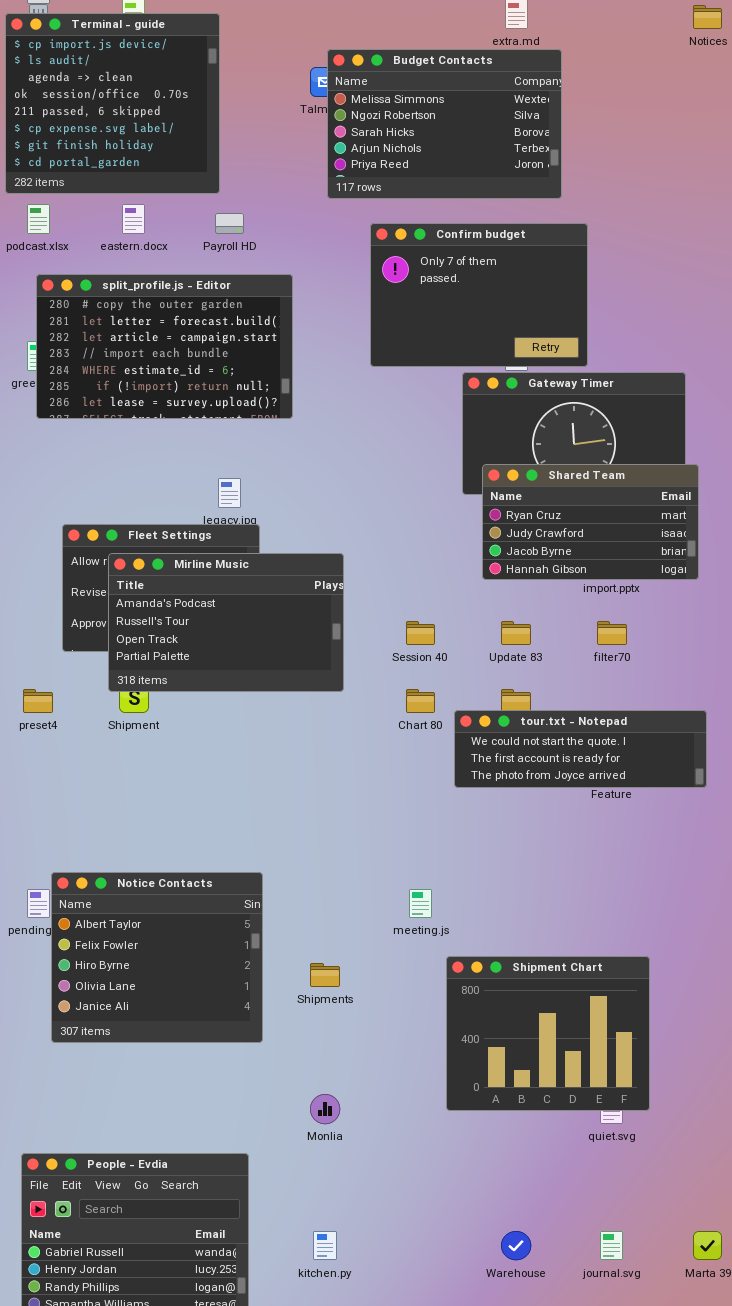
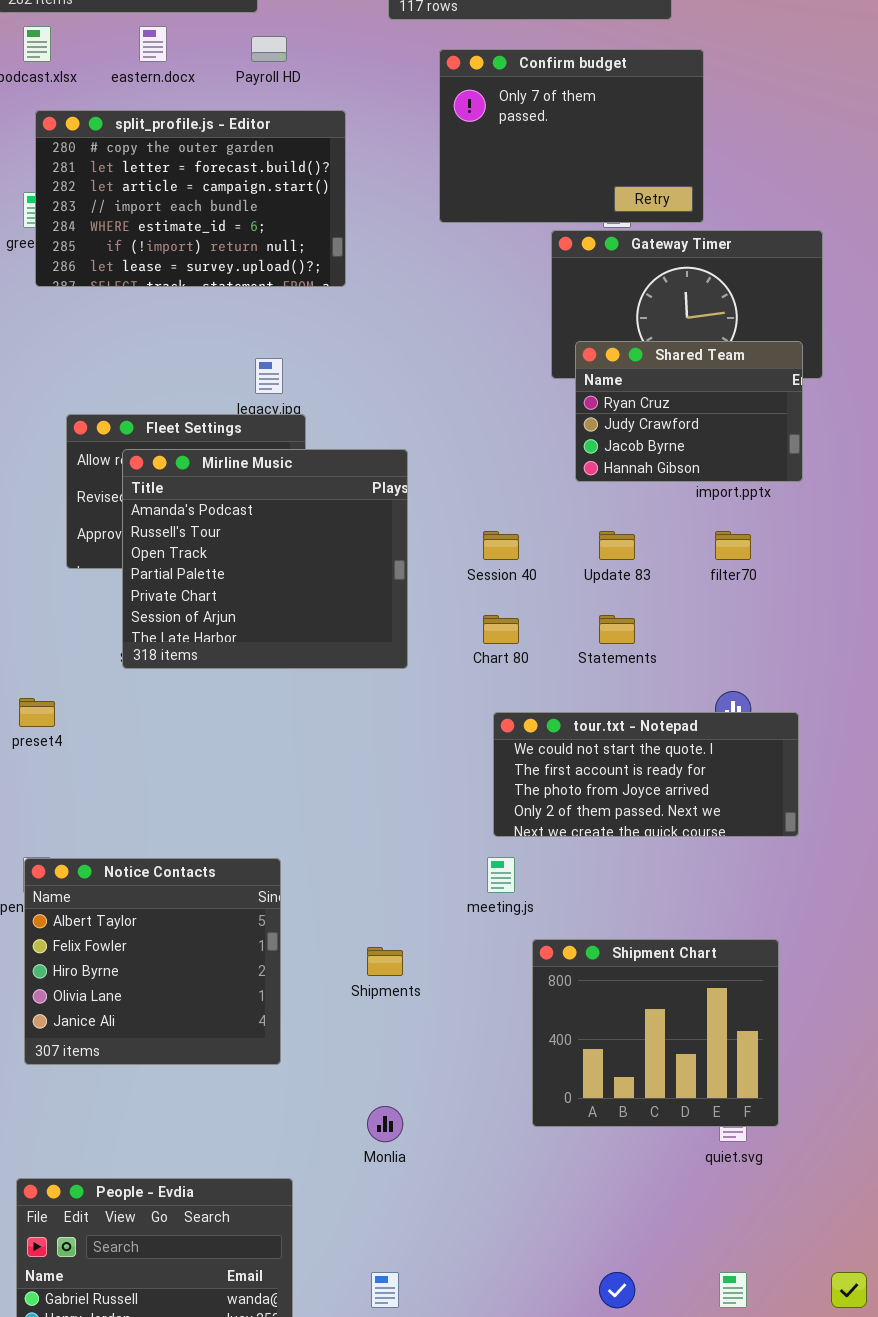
Shared Team: [482,464,699,580] -> [575,341,803,482], resized
Mirline Music: [108,553,344,692] -> [122,449,408,669], resized
preset4: [23,689,53,713] -> [19,698,55,727], moved
tour.txt - Notepad: [454,710,707,788] -> [493,712,799,837], moved, resized
Notice Contacts: [51,872,263,1043] -> [24,858,281,1065], moved

